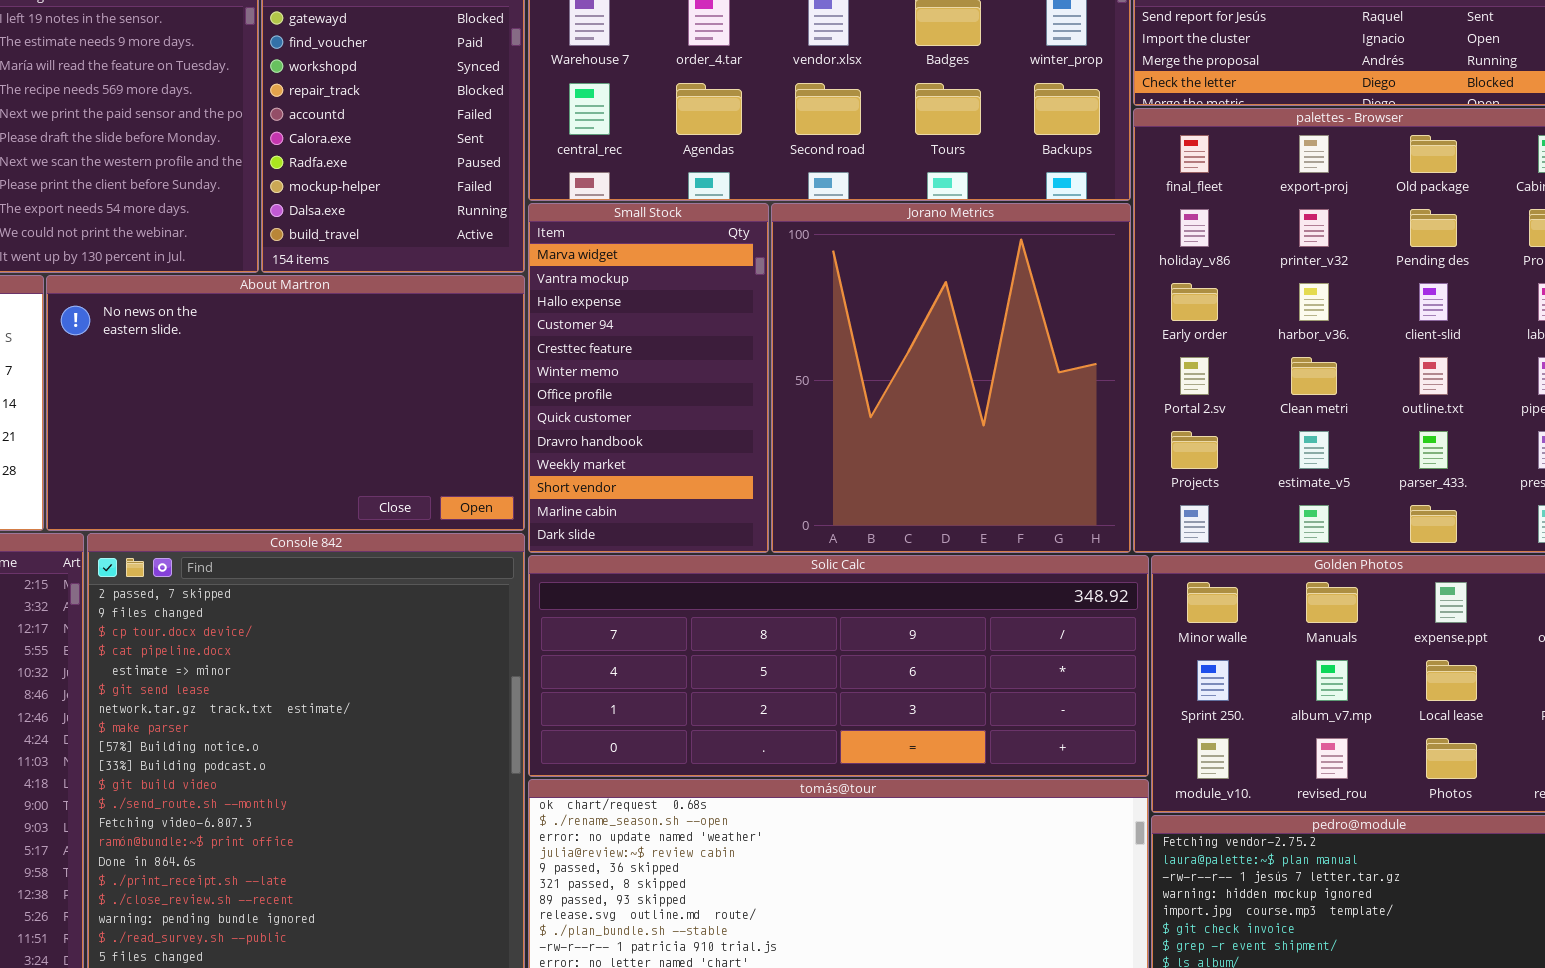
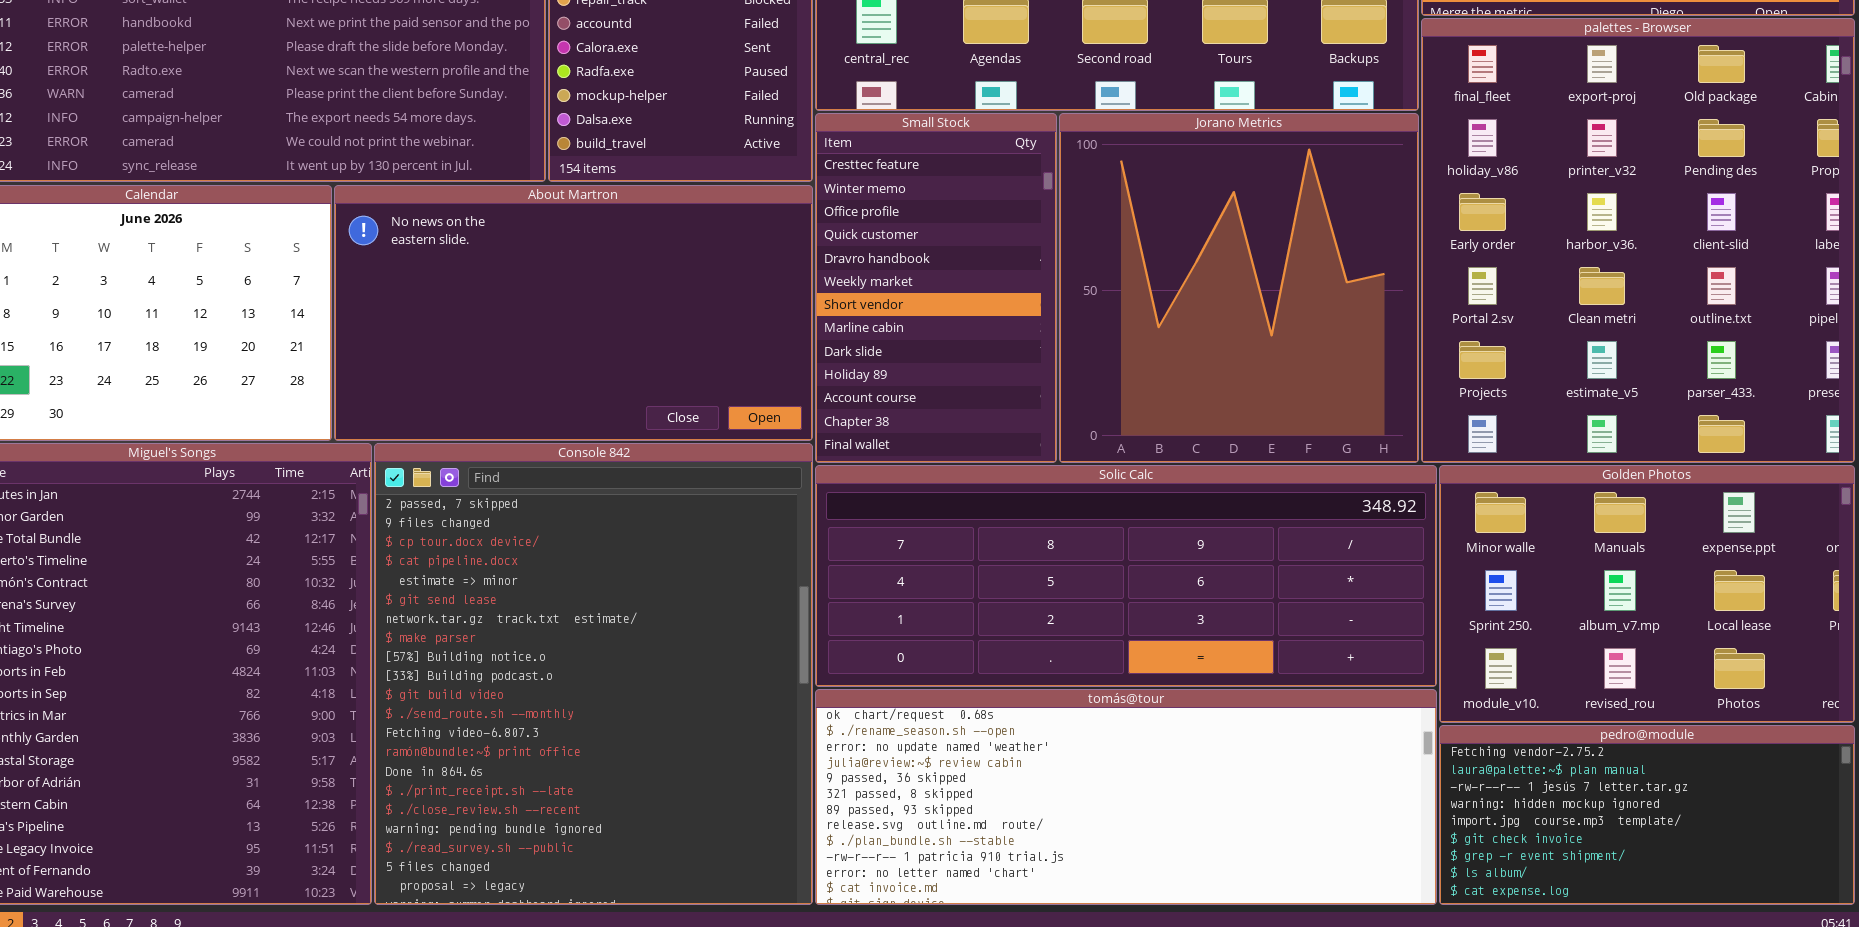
Small Stock: [528,203,769,553] -> [815,113,1057,463], scrolled down 4 rows

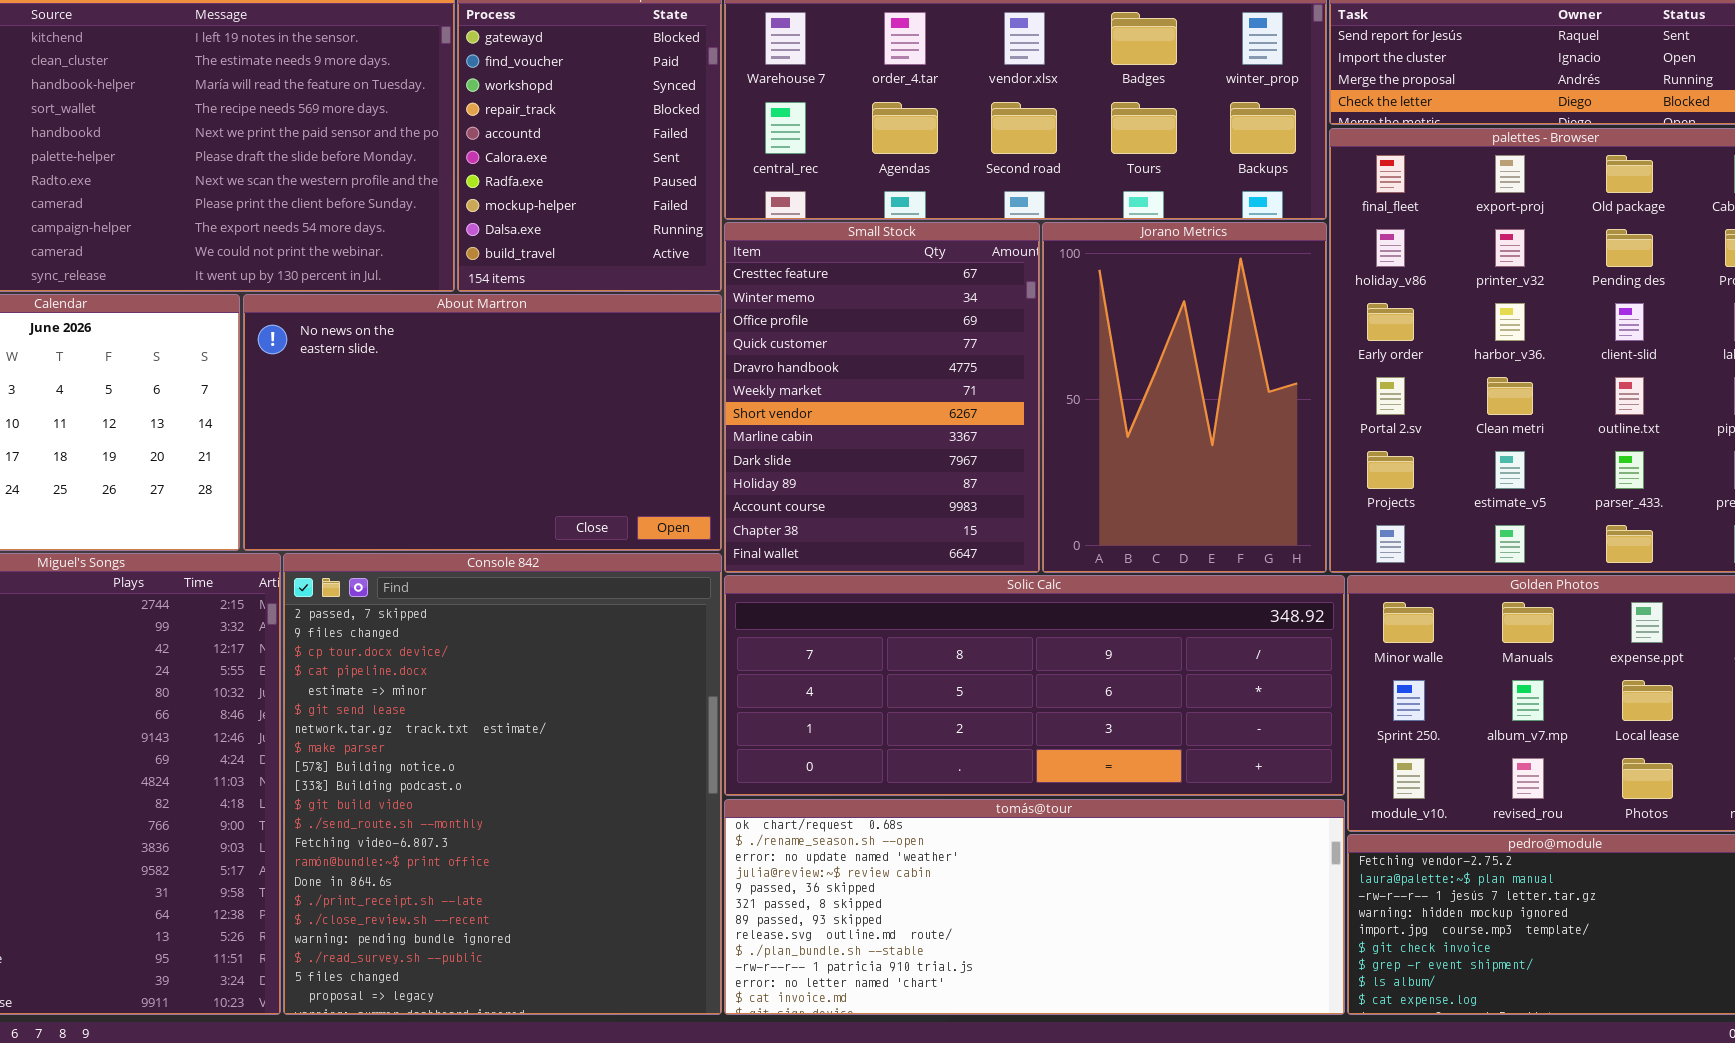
Small Stock: [815,113,1057,463] -> [724,222,1040,573], resized
Jorano Metrics: [1059,113,1419,463] -> [1042,222,1327,573], resized

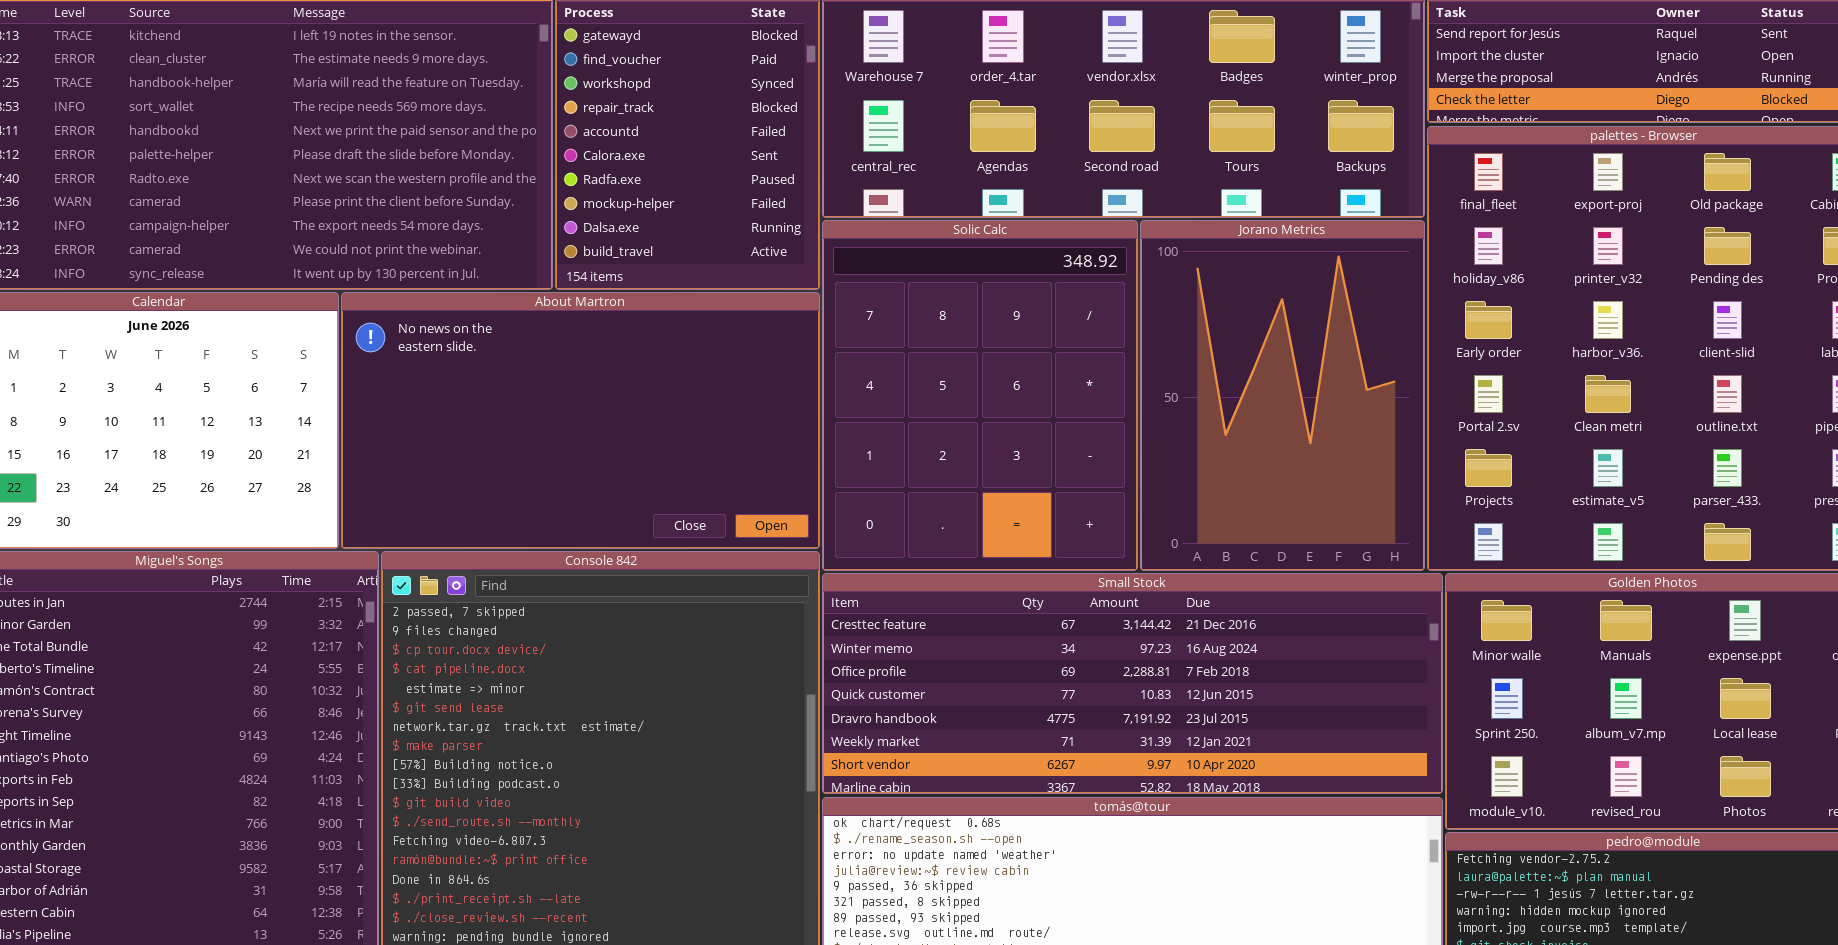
Small Stock: [724,222,1040,573] -> [822,573,1443,794], moved, resized
Solic Calc: [724,575,1345,796] -> [822,220,1138,571], moved, resized

